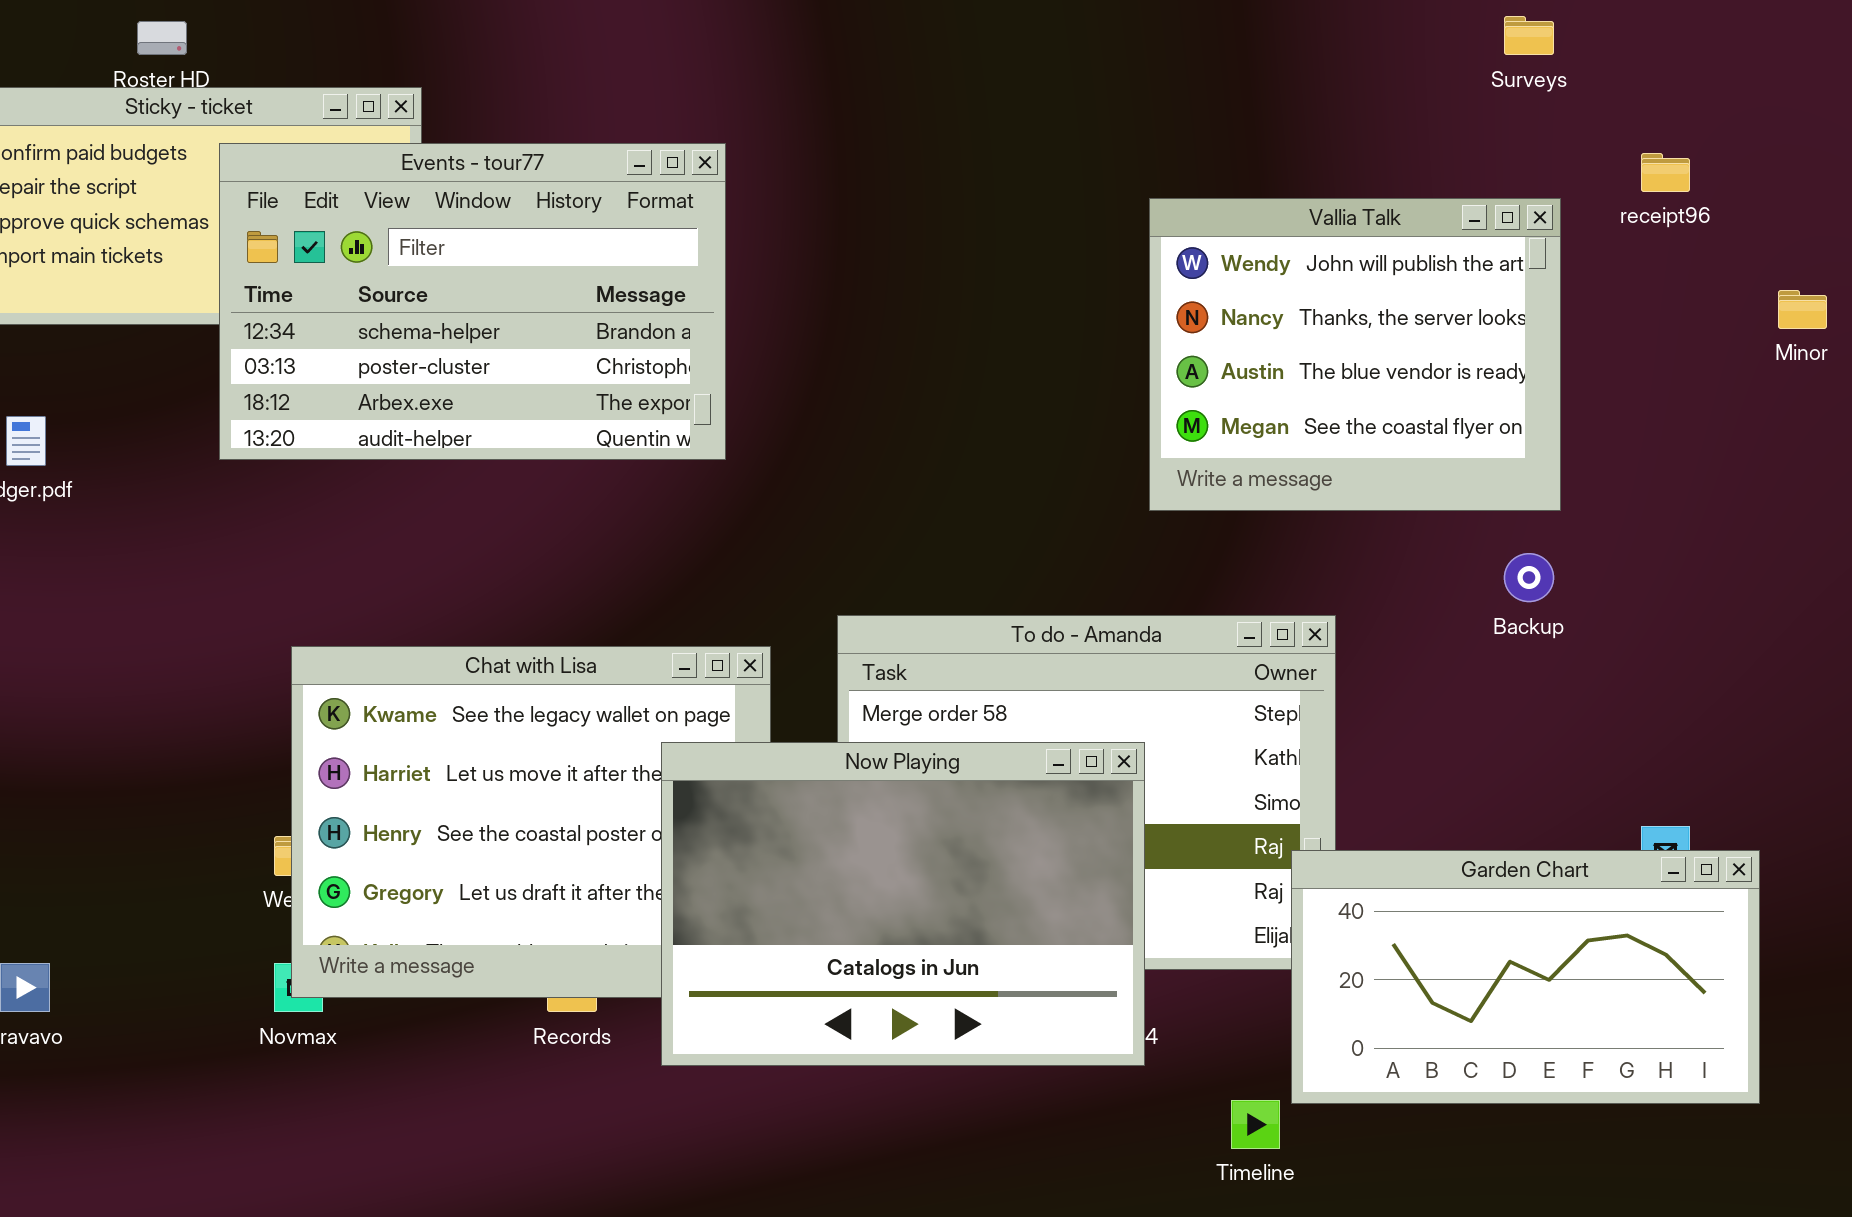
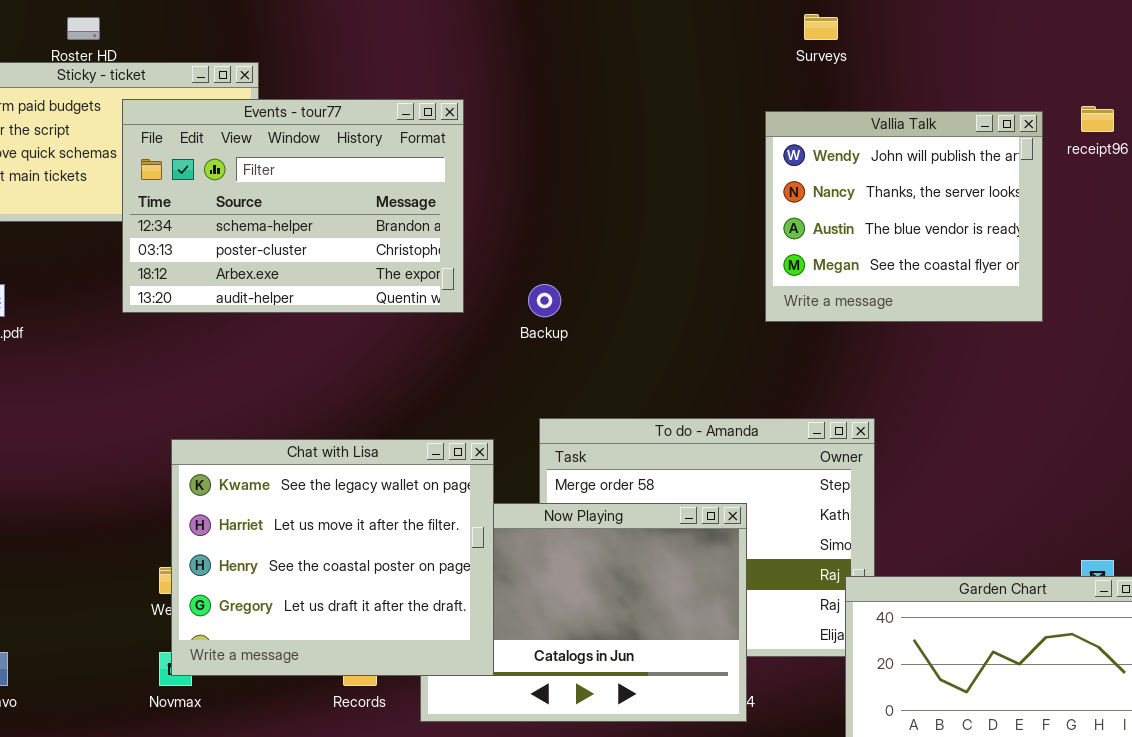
Surveys: [1504,16,1554,55] -> [804,14,838,40], moved
Vallia Talk: [1149,198,1561,511] -> [765,111,1043,322], moved
Backup: [1504,553,1554,602] -> [528,284,561,317], moved
Chat with Lisa: [291,646,771,998] -> [171,439,494,676], raised

